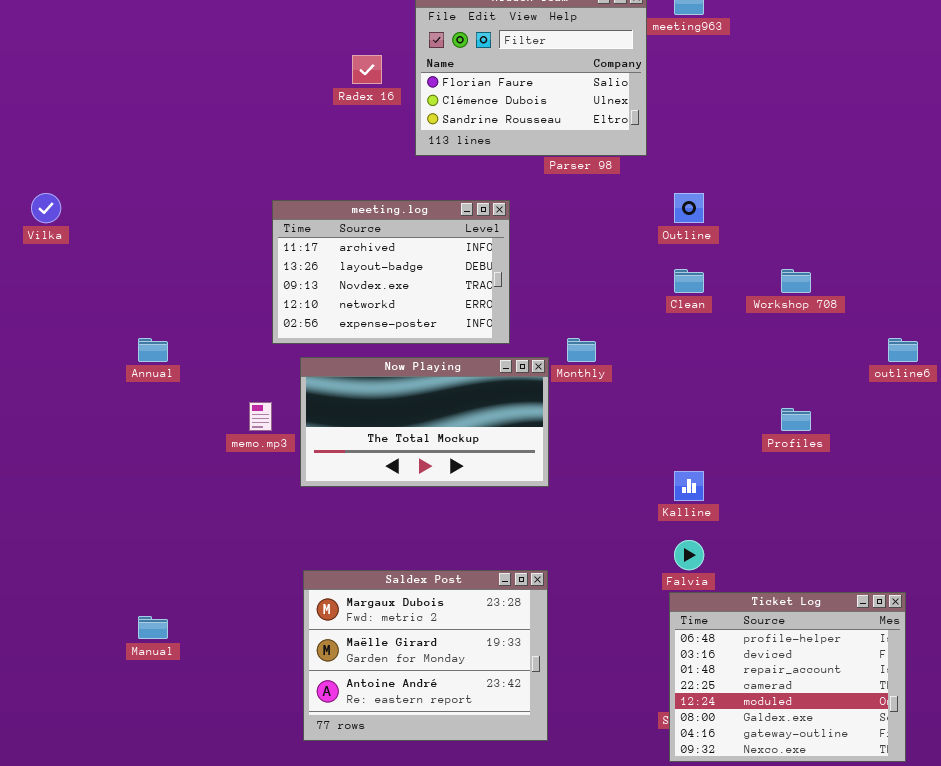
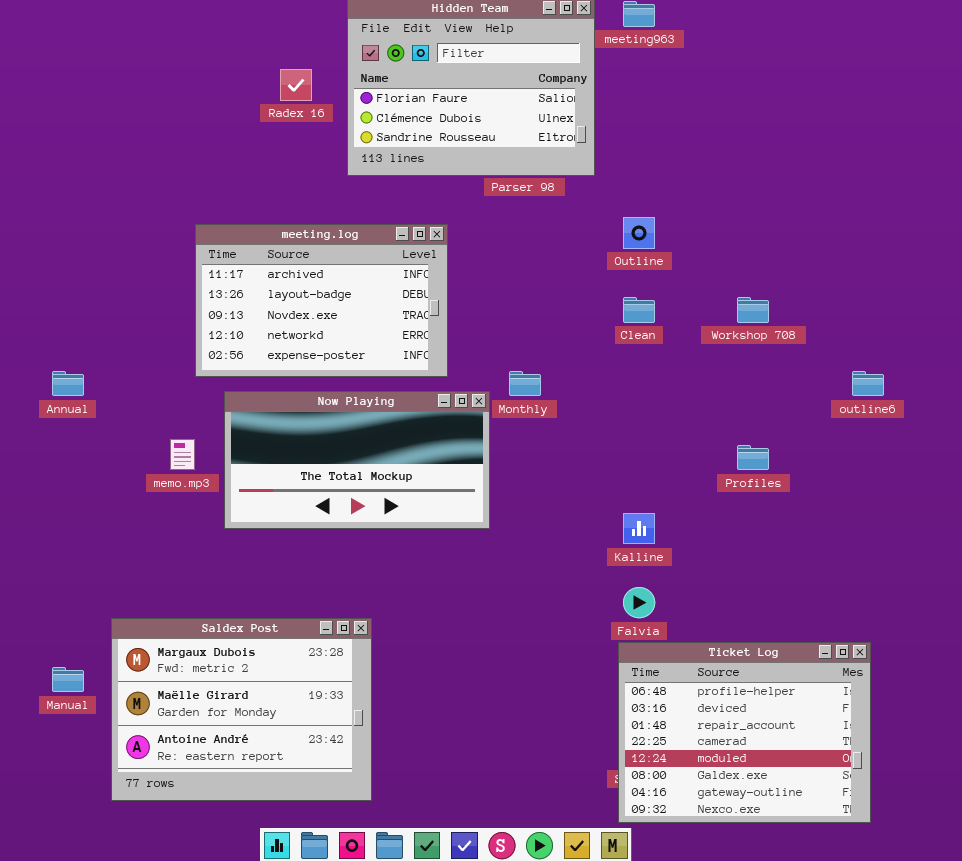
Saldex Post: [303,570,548,741] -> [111,618,372,801], moved

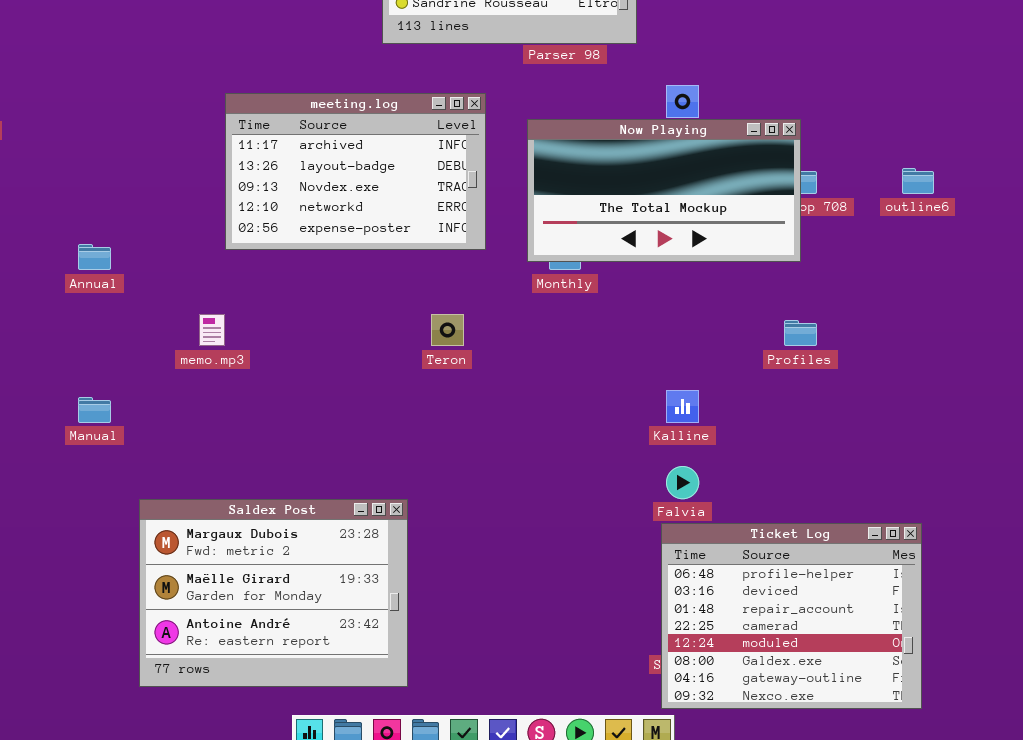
outline6: [852,371,884,396] -> [902,168,934,194], moved
Now Playing: [224,391,490,529] -> [527,119,801,262], moved
Manual: [52,667,84,692] -> [78,397,111,423], moved

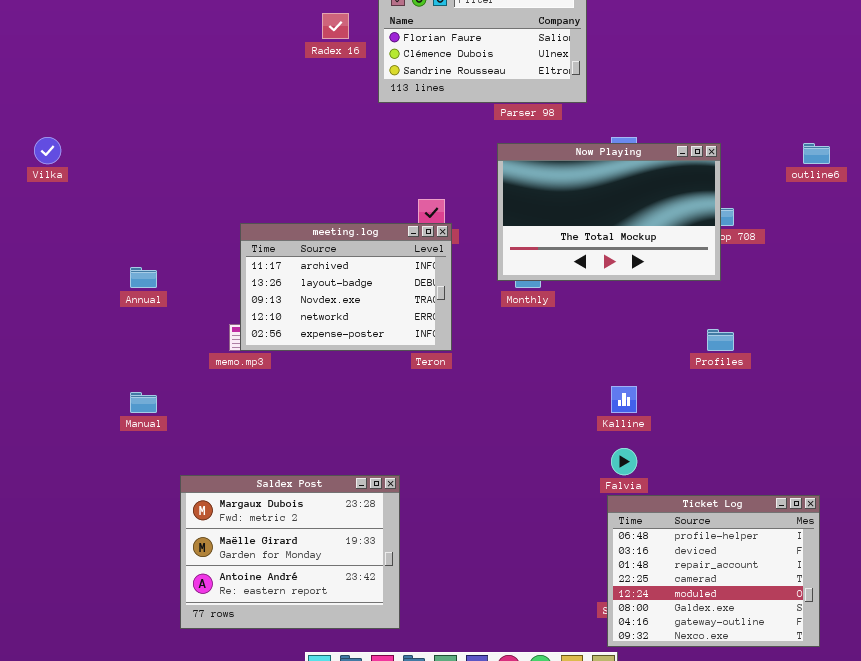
meeting.log: [225,93,486,250] -> [240,223,452,351], moved
Now Playing: [527,119,801,262] -> [497,143,721,281], resized
outline6: [902,168,934,194] -> [803,143,830,164], moved

